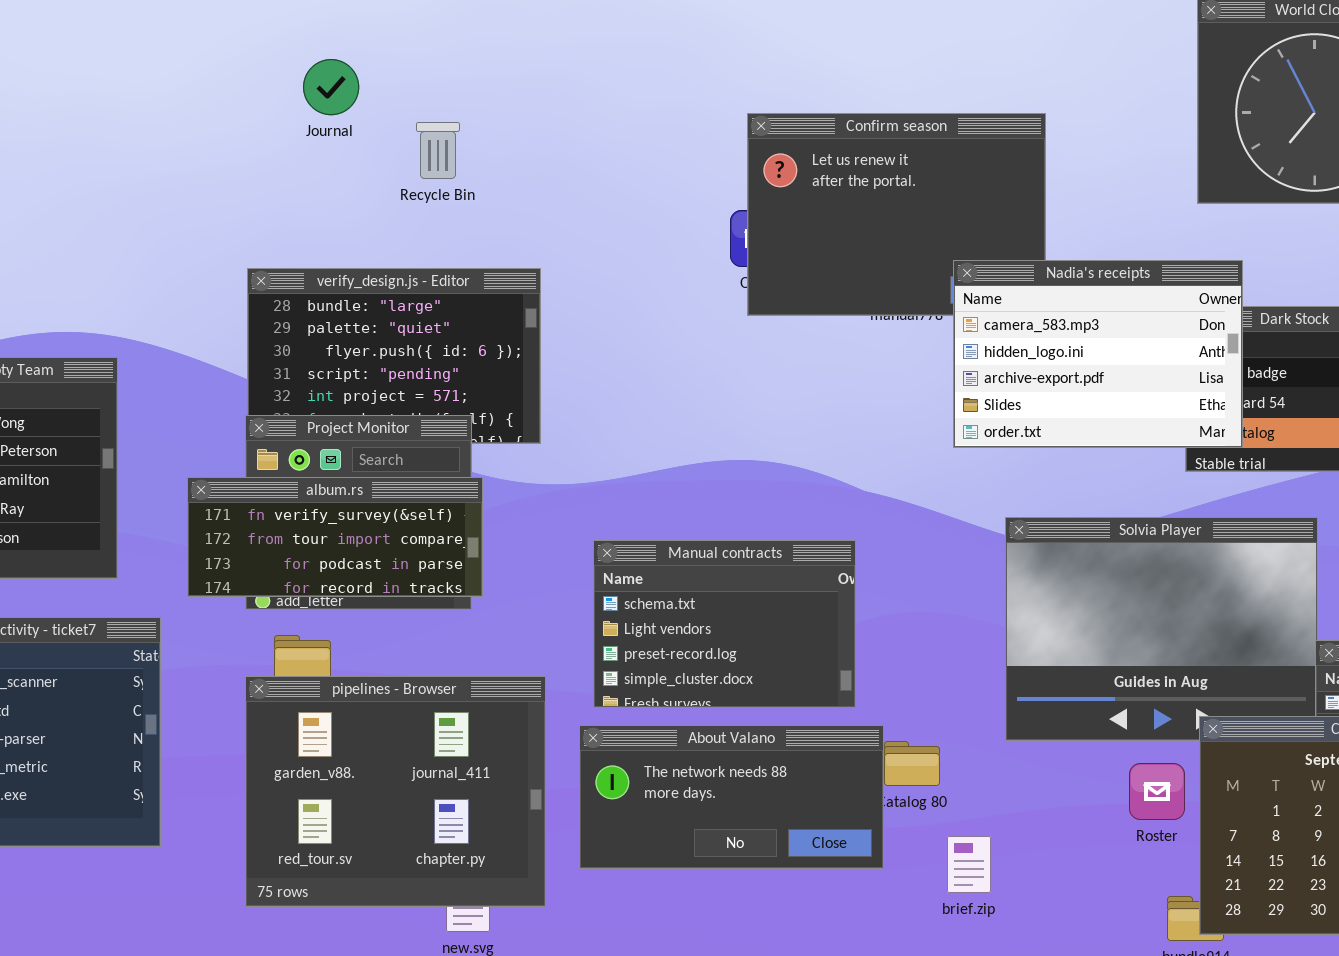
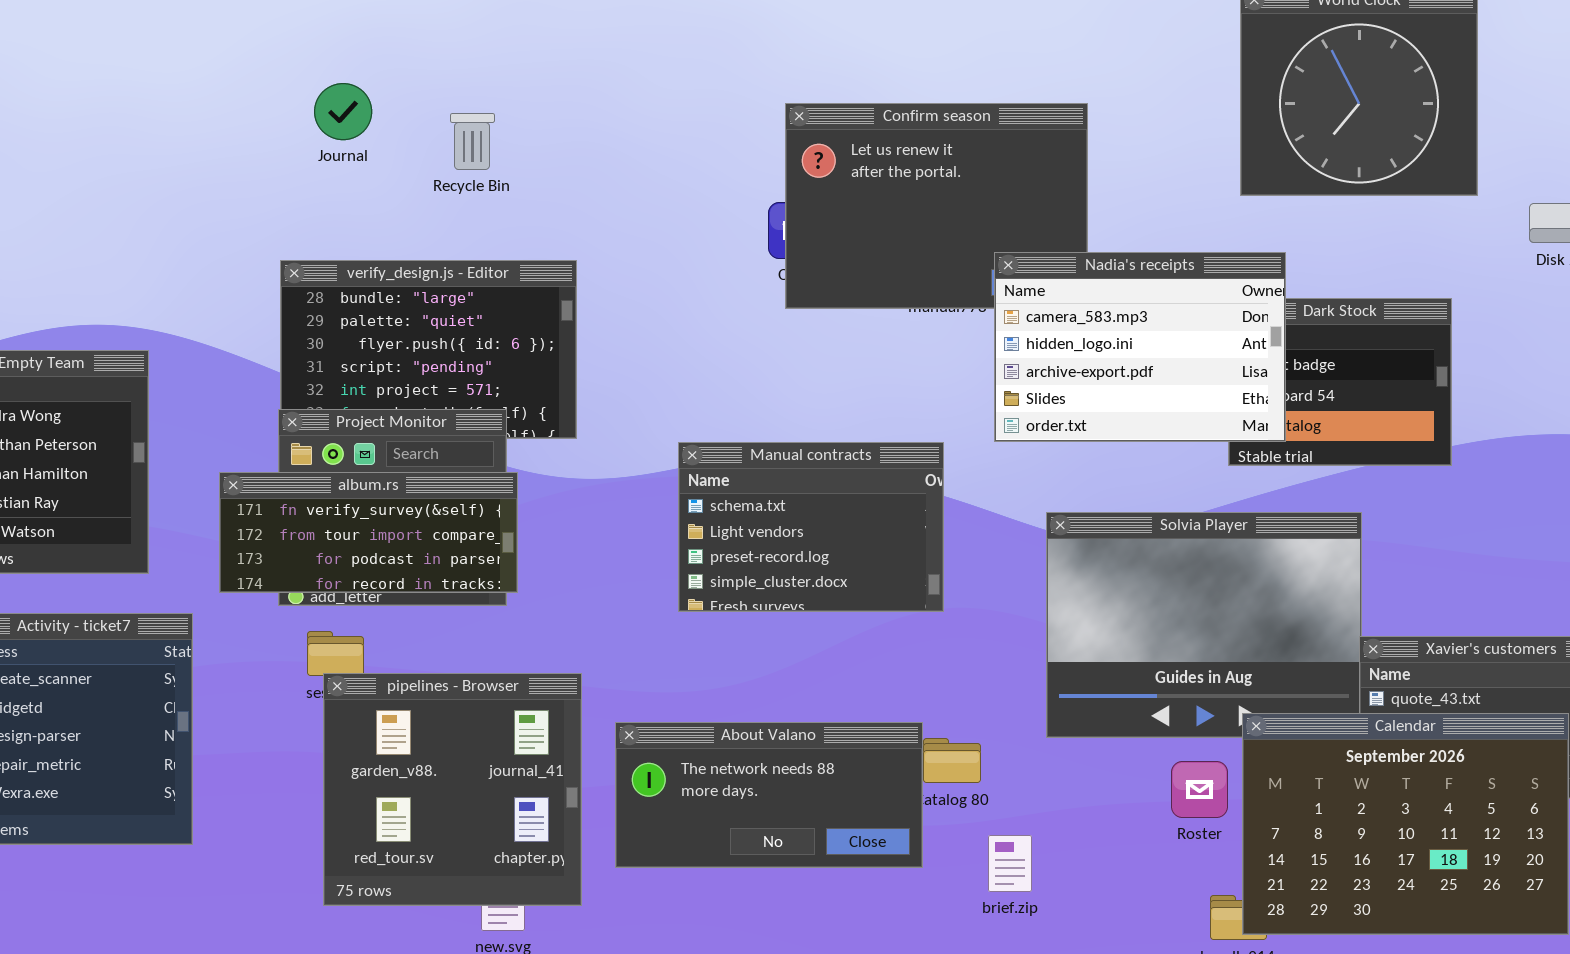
Journal: [303,59,359,115] -> [314,83,372,140], moved
Manual contracts: [593,540,856,708] -> [678,442,944,612], moved
pipelines - Browser: [245,676,546,907] -> [323,673,582,906], resized

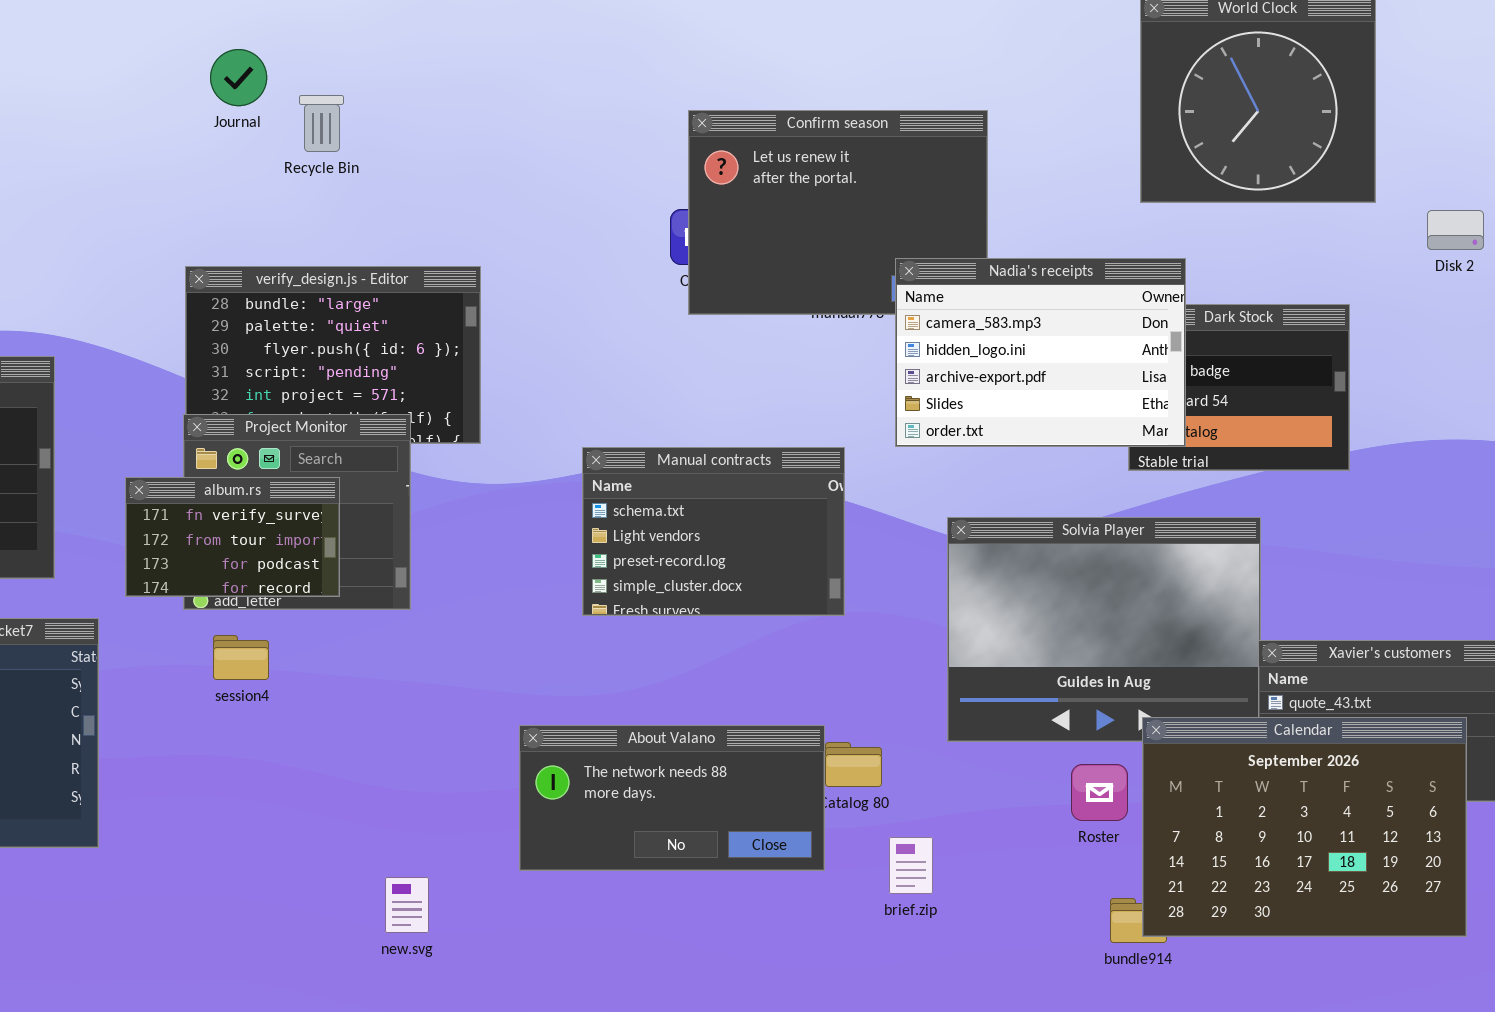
Journal: [314,83,372,140] -> [210,49,267,106], moved
Recycle Bin: [450,113,495,170] -> [299,95,344,152], moved
album.rs: [219,472,518,593] -> [125,477,340,597], resized
pipelines - Browser: [323,673,582,906] -> none, closed

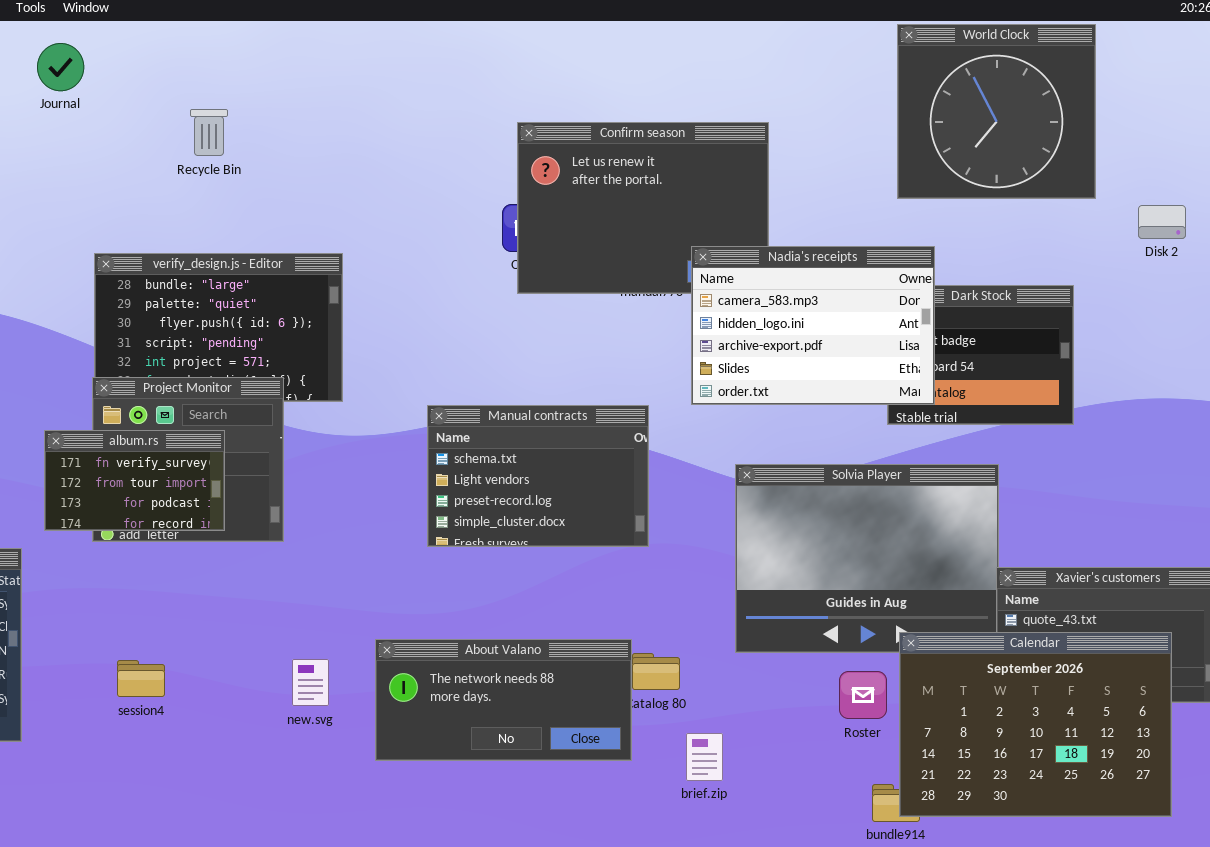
Journal: [210,49,267,106] -> [37,43,84,91], moved
session4: [213,635,269,680] -> [117,660,165,697], moved
new.svg: [385,877,429,933] -> [292,659,329,706], moved

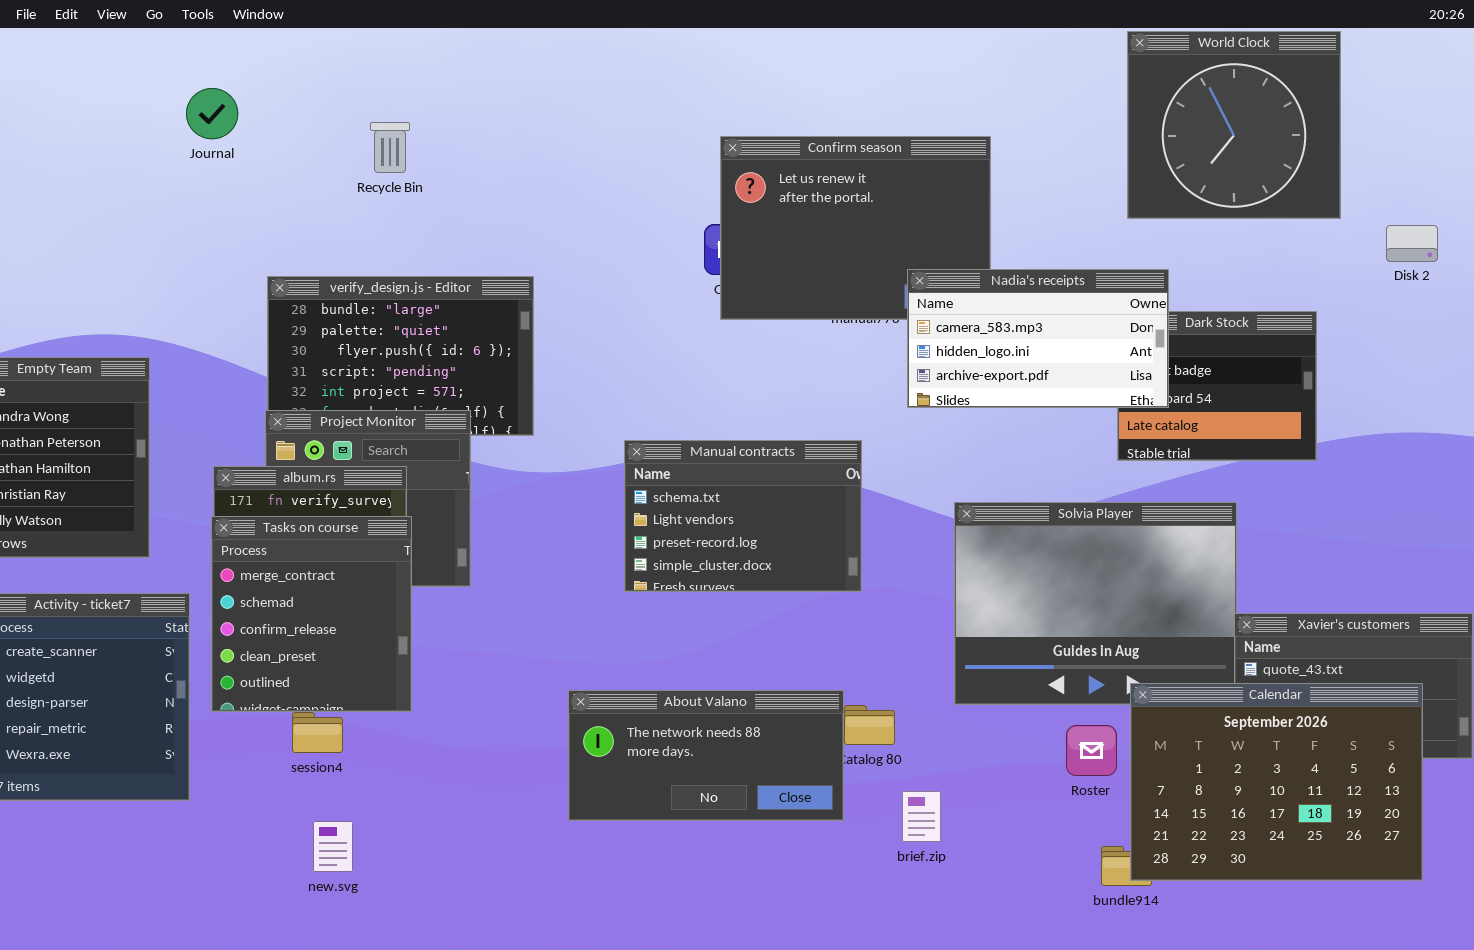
Journal: [37,43,84,91] -> [186,88,238,139], moved
Nadia's receipts: [691,246,935,405] -> [907,269,1169,408], resized
Tasks on course: none -> [211,516,412,712], opened
new.svg: [292,659,329,706] -> [313,821,353,872], moved

